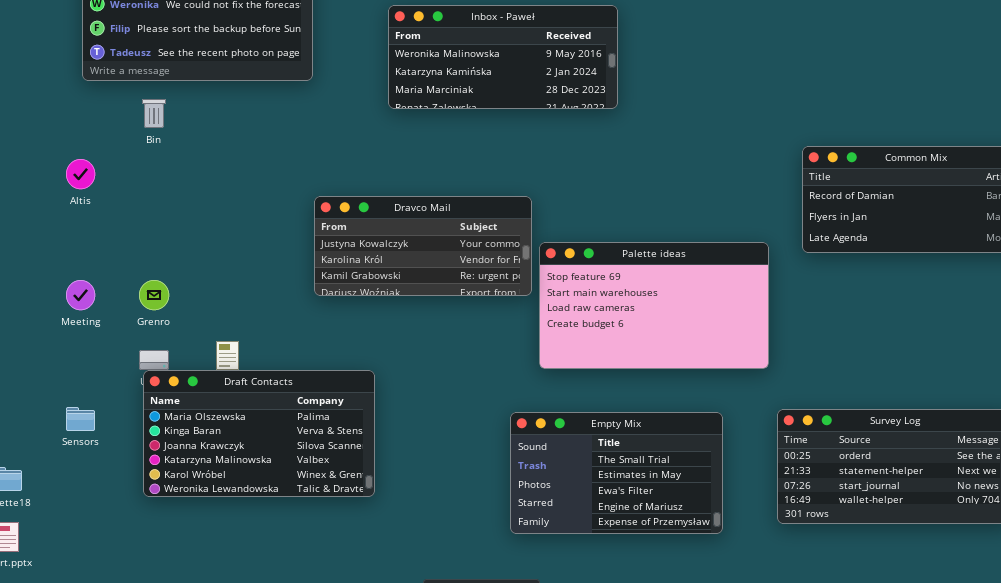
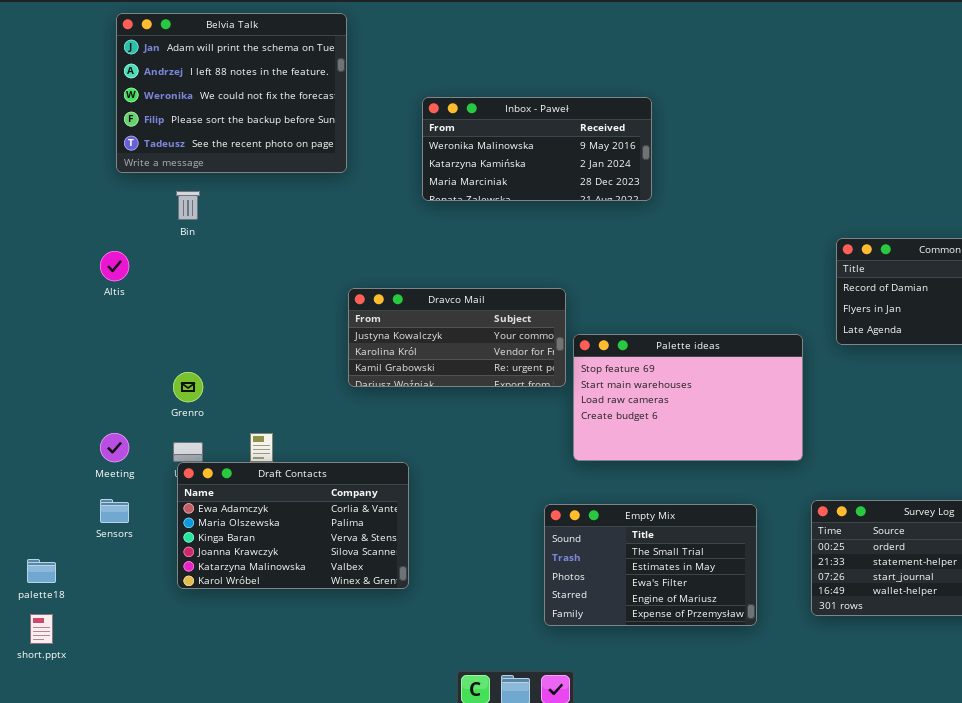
Meeting: [66,280,95,310] -> [100,433,129,462], moved
Draft Contacts: [143,370,375,497] -> [177,462,409,589], scrolled up 1 row

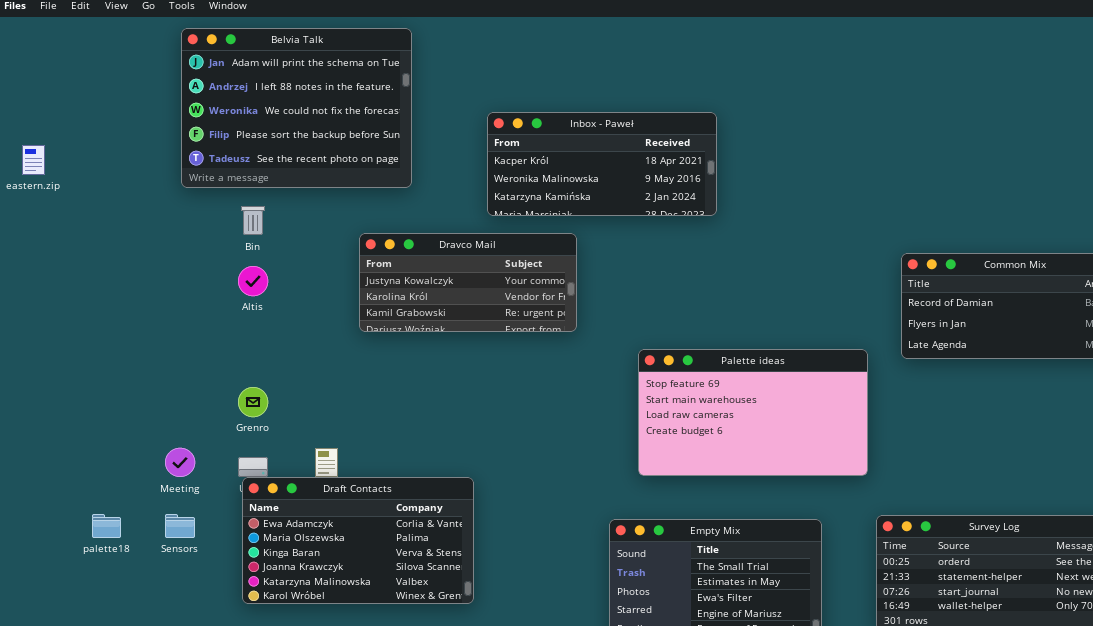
Inbox - Paweł: [422,97,652,201] -> [487,112,717,216], scrolled up 1 row
Altis: [100,251,129,281] -> [238,266,268,296], moved
Dravco Mail: [348,288,566,387] -> [359,233,577,332], moved
palette18: [27,559,56,583] -> [92,514,121,538], moved

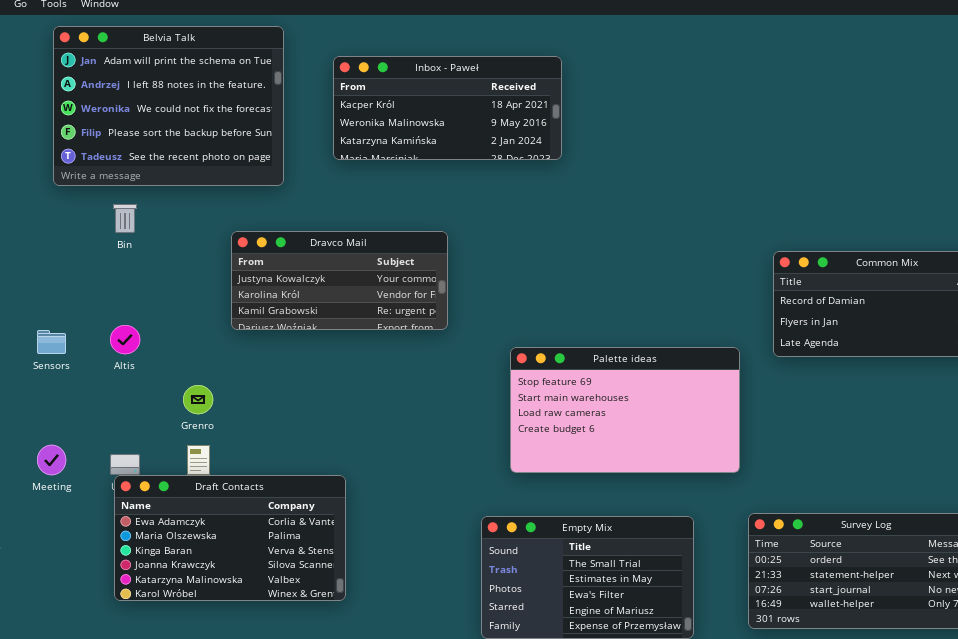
Inbox - Paweł: [487,112,717,216] -> [333,56,562,160], moved
Altis: [238,266,268,296] -> [110,325,140,354], moved
Grenro: [238,387,268,417] -> [183,385,213,414], moved
Sensors: [165,514,195,538] -> [37,330,66,354], moved

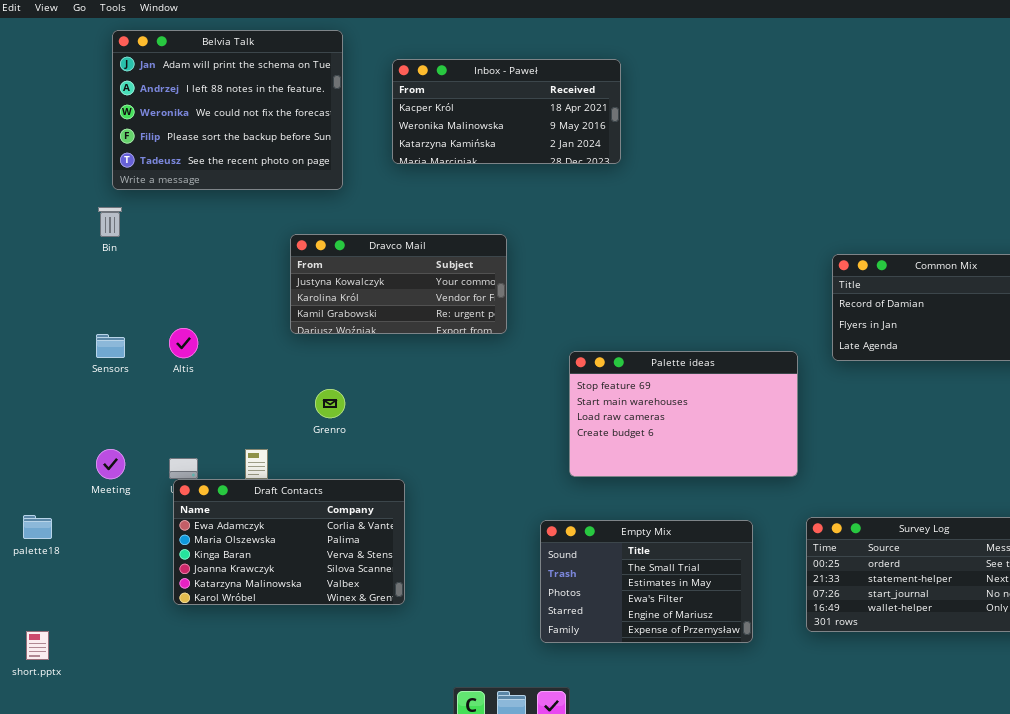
Bin: [113,204,137,233] -> [98,207,122,237], moved
Grenro: [183,385,213,414] -> [315,389,345,418], moved

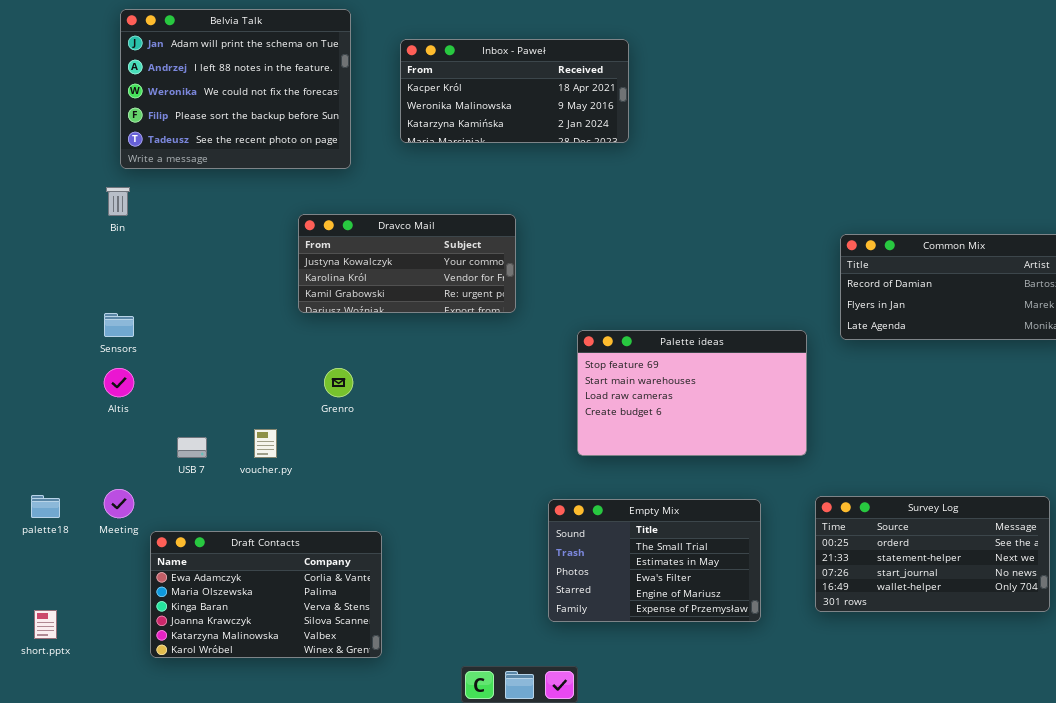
Altis: [169,328,198,358] -> [104,368,134,397], moved
Meeting: [96,449,125,479] -> [104,489,134,518], moved
Draft Contacts: [173,479,405,605] -> [150,531,382,658], moved

